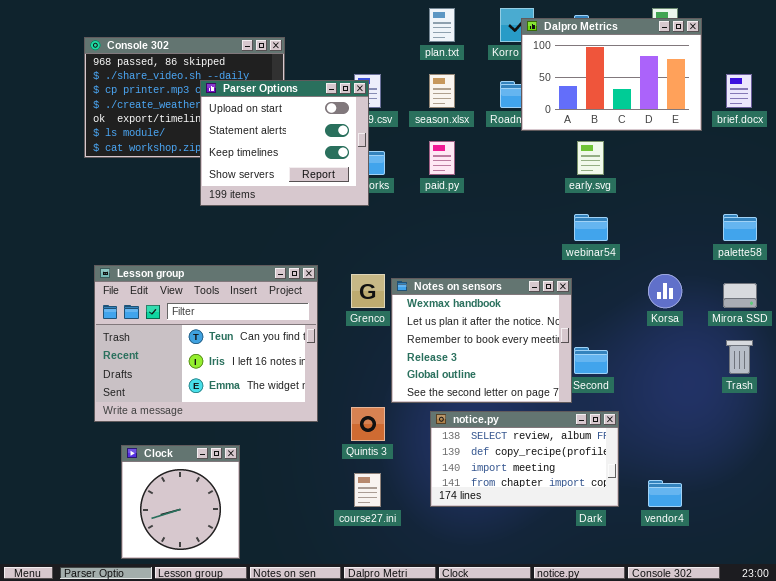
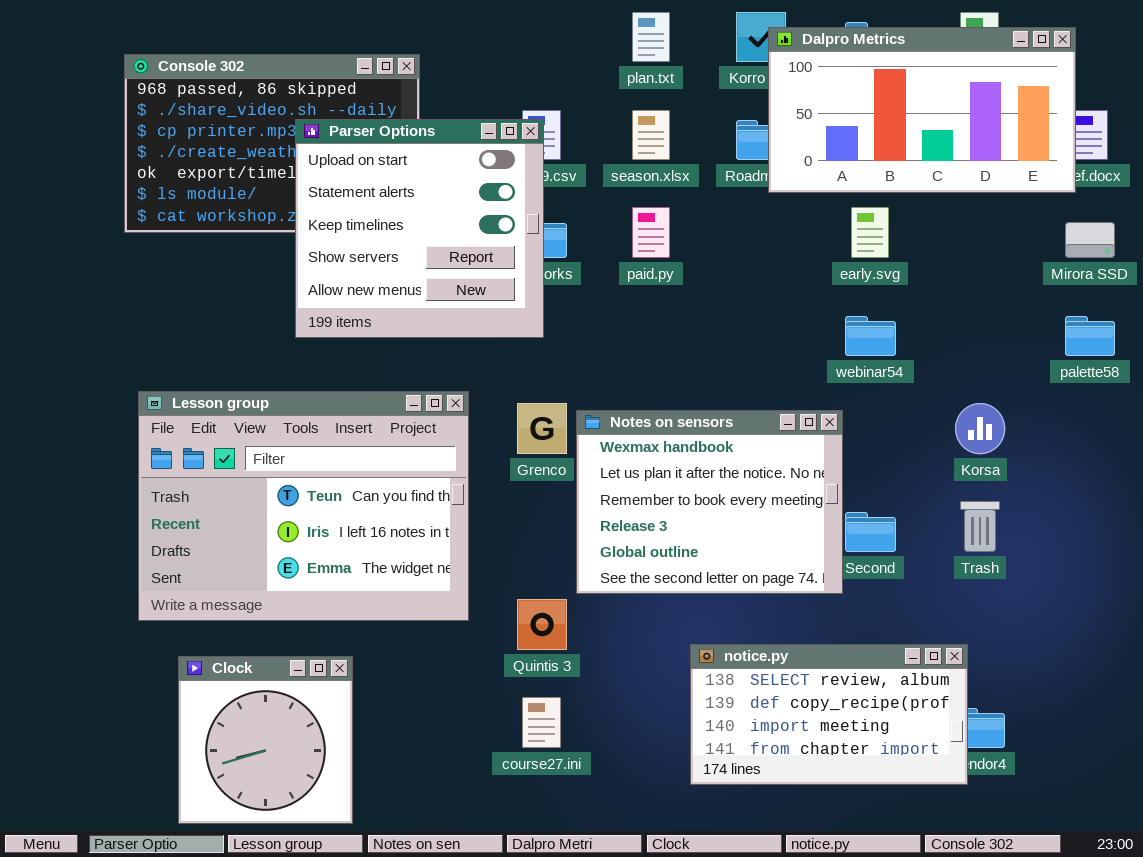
Dalpro Metrics: [521,18,702,131] -> [768,27,1076,193], resized
Parser Options: [200,80,369,206] -> [295,119,544,338], resized
Mirora SSD: [723,283,757,308] -> [1065,222,1115,258], moved
Trash: [726,340,753,374] -> [960,501,1000,552], moved
notice.py: [430,411,619,507] -> [690,644,968,785], moved

